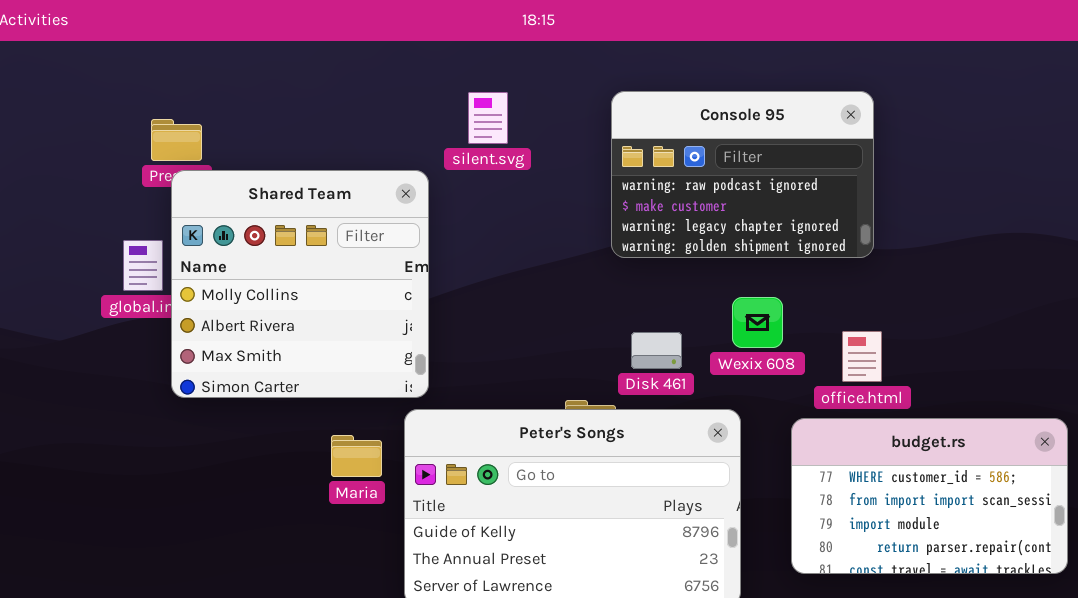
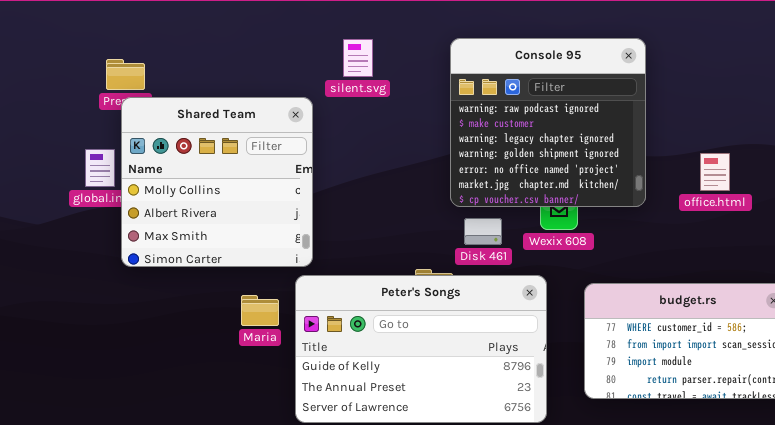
Console 95: [611,91,874,258] -> [450,38,646,207], resized
office.html: [842,331,882,382] -> [700,153,730,191], moved

